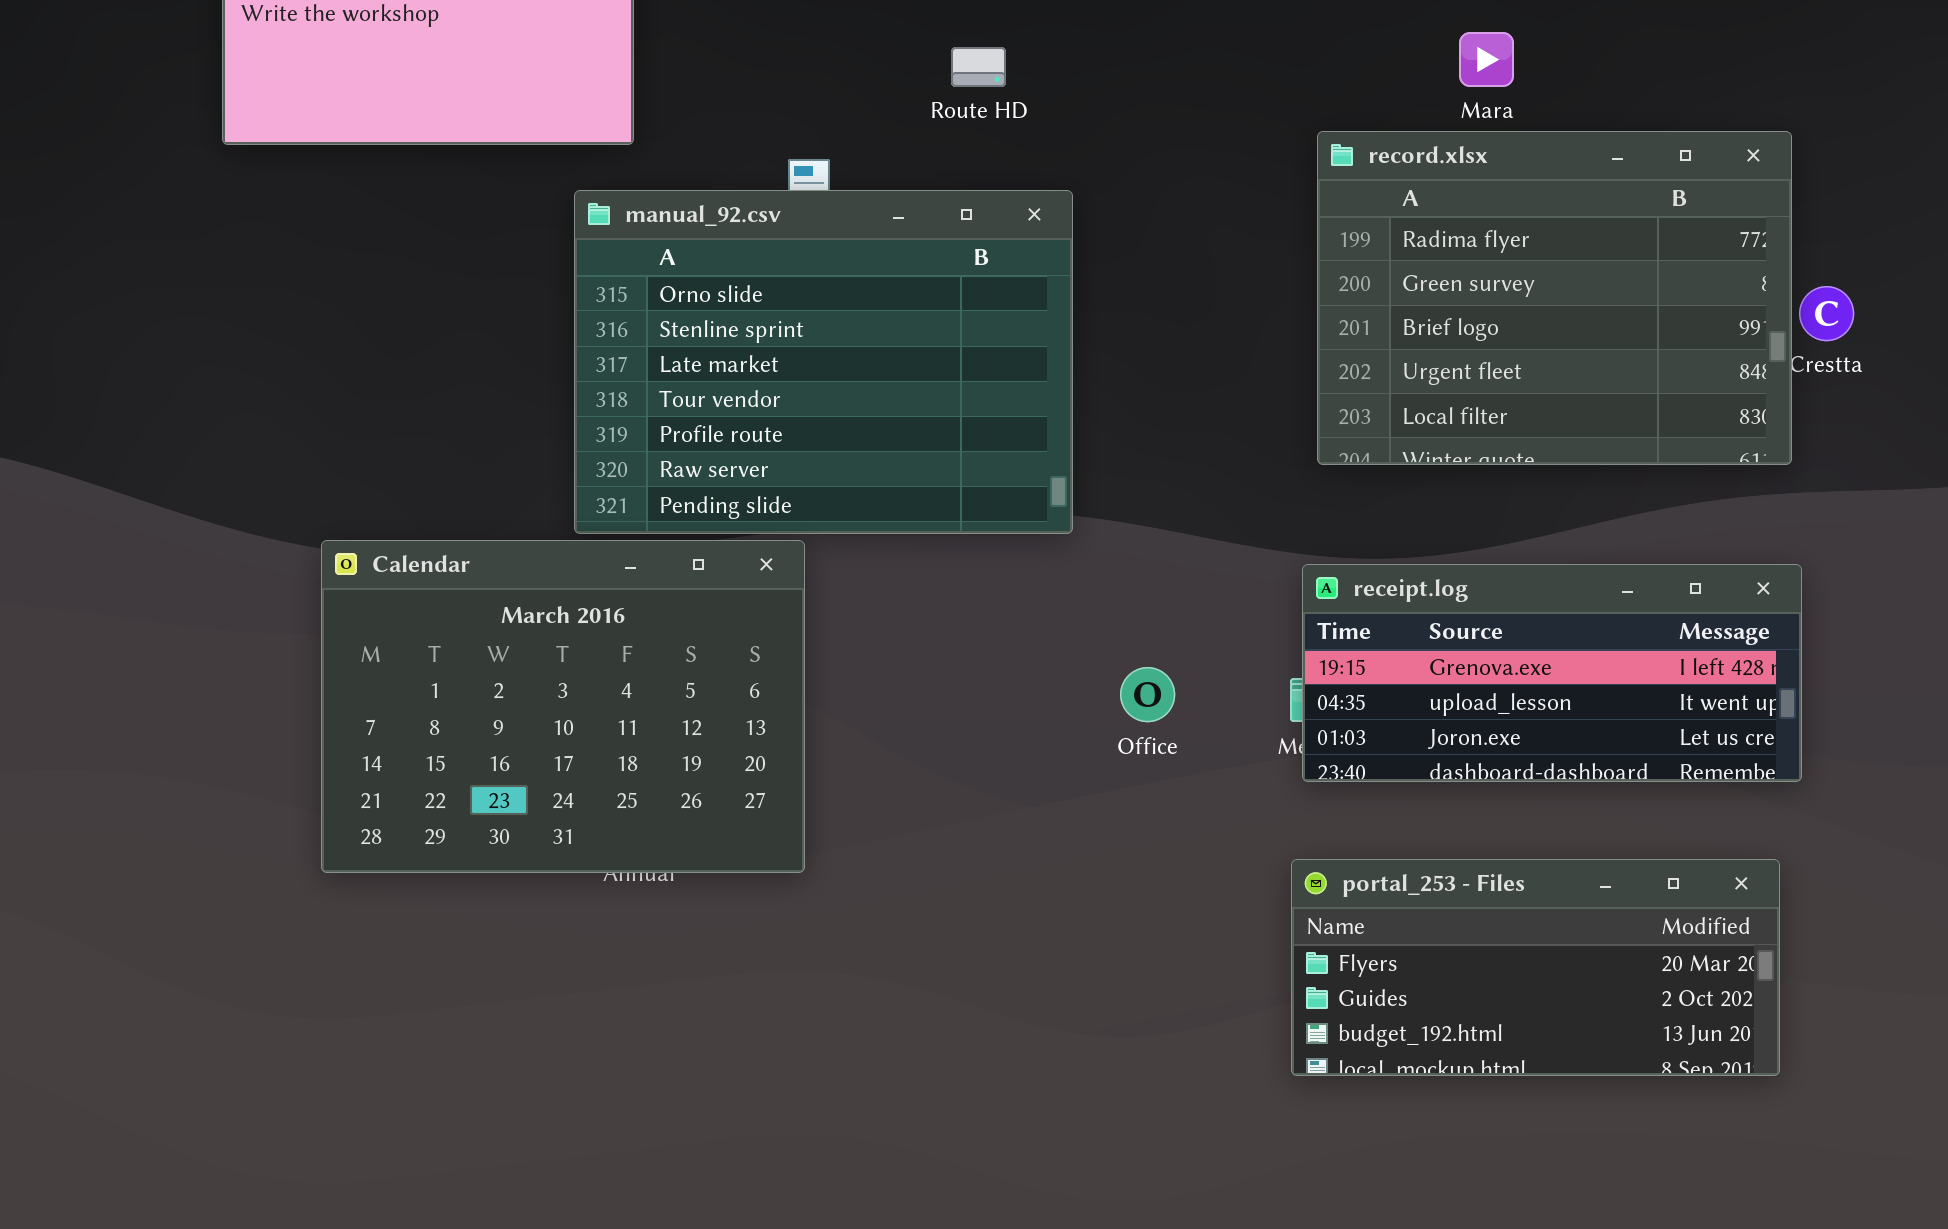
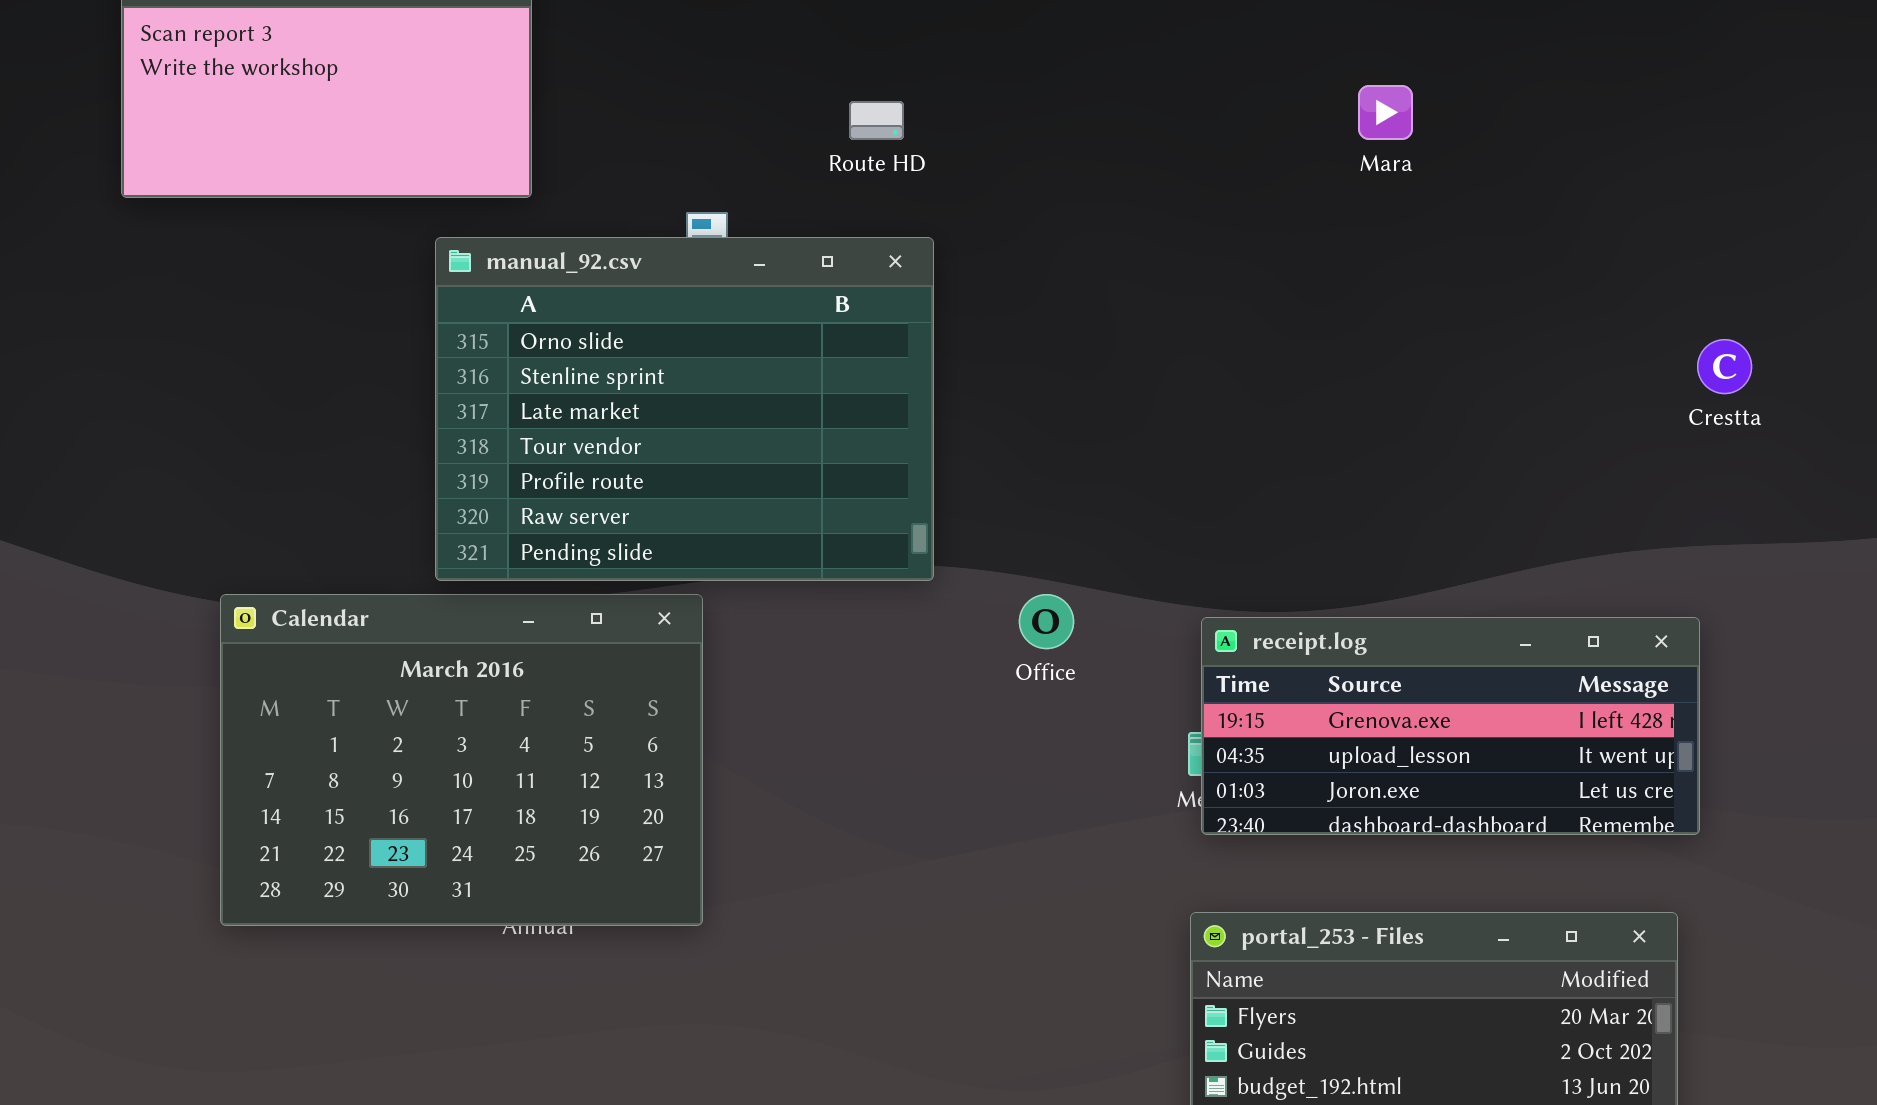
record.xlsx: [1317,131,1792,465] -> none, closed
manual_92.csv: [574,190,1073,534] -> [435,237,934,581], moved
Office: [1120,667,1175,722] -> [1019,594,1074,649], moved

